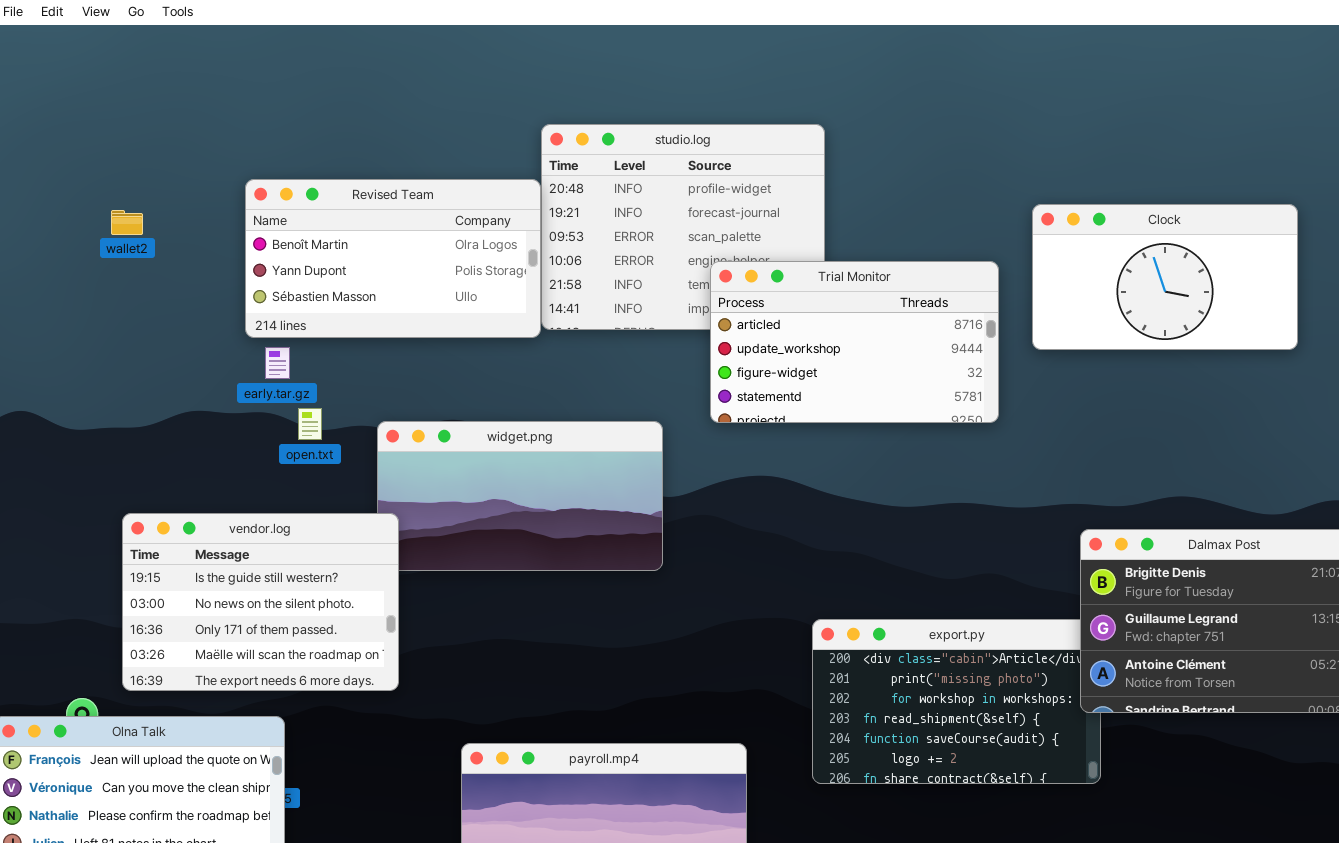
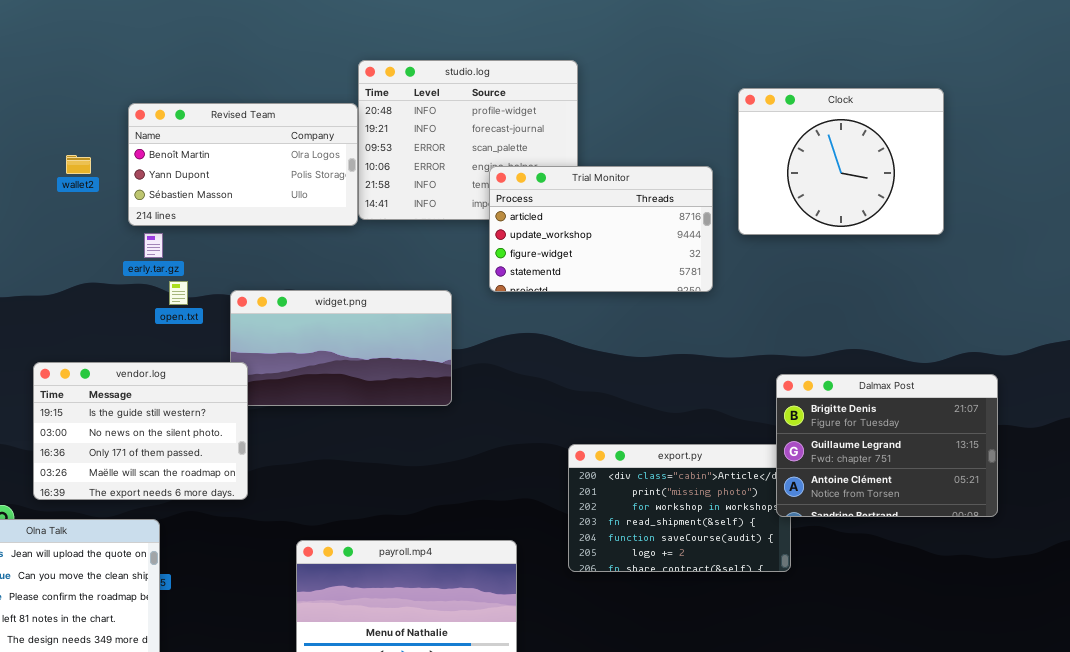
Clock: [1032,204,1298,350] -> [738,88,944,235], resized
wallet2: [111,210,143,235] -> [66,155,91,174], moved

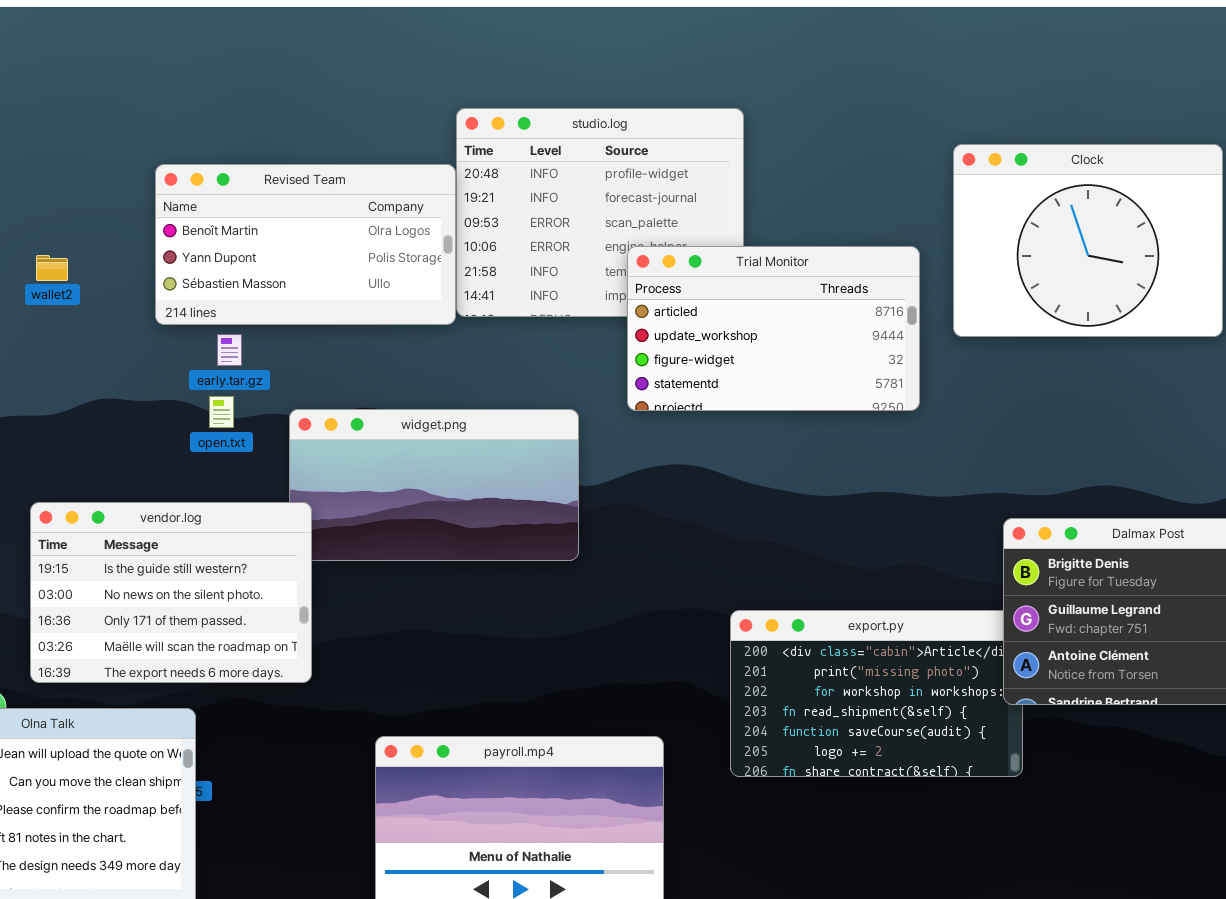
wallet2: [66,155,91,174] -> [36,255,68,281], moved
early.tar.gz: [144,233,163,258] -> [217,334,242,366], moved

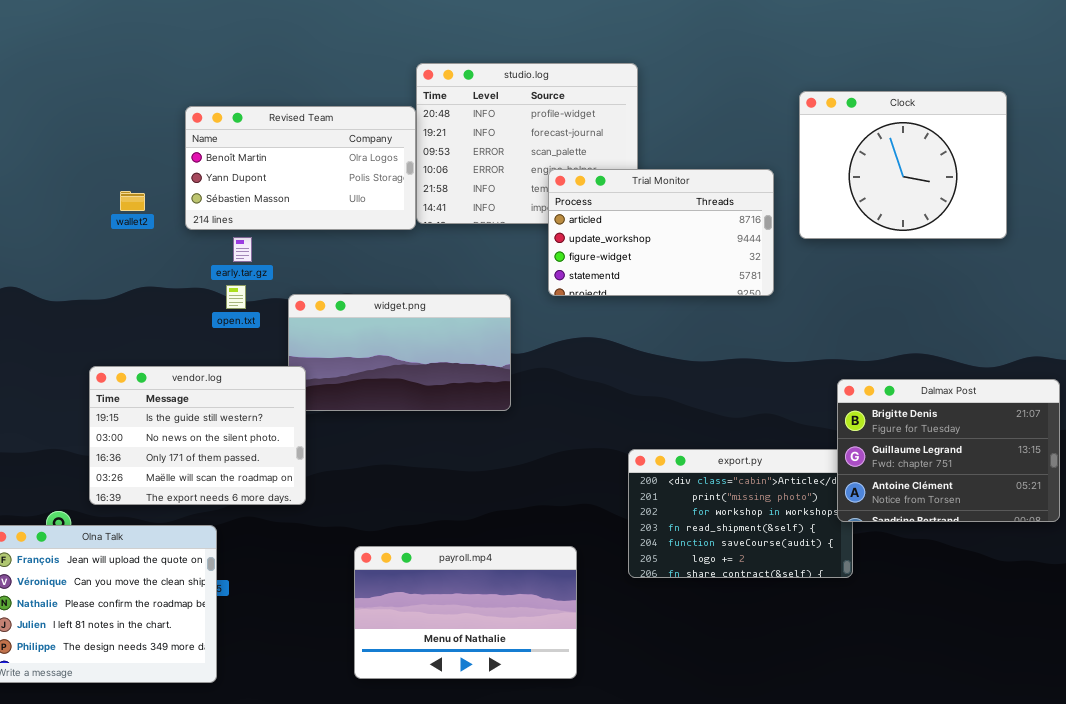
wallet2: [36,255,68,281] -> [120,191,145,211], moved

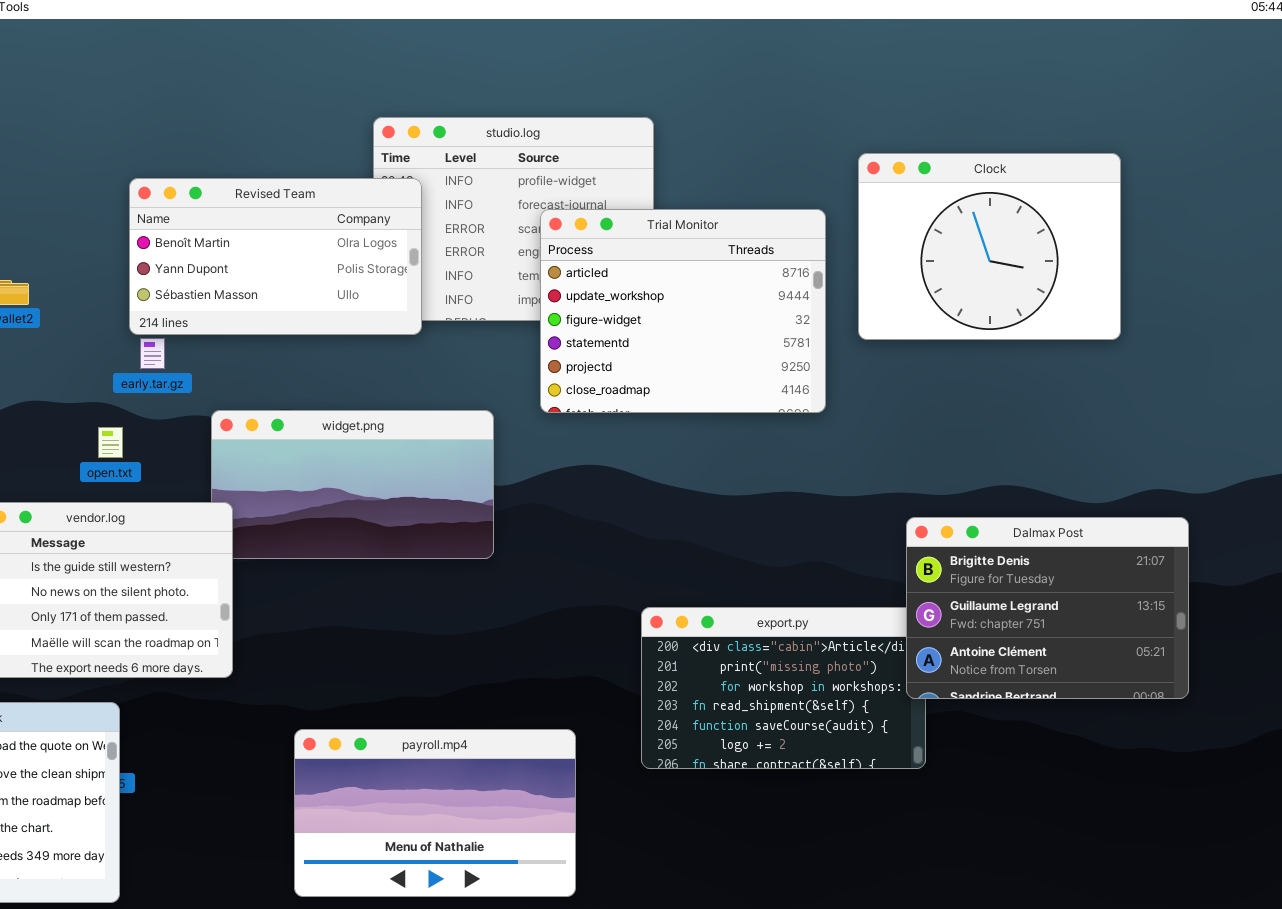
Revised Team: [185,106,416,230] -> [129,178,422,335], moved
Trial Monitor: [548,169,774,296] -> [540,209,826,413], resized
open.txt: [226,285,246,309] -> [98,427,123,458], moved

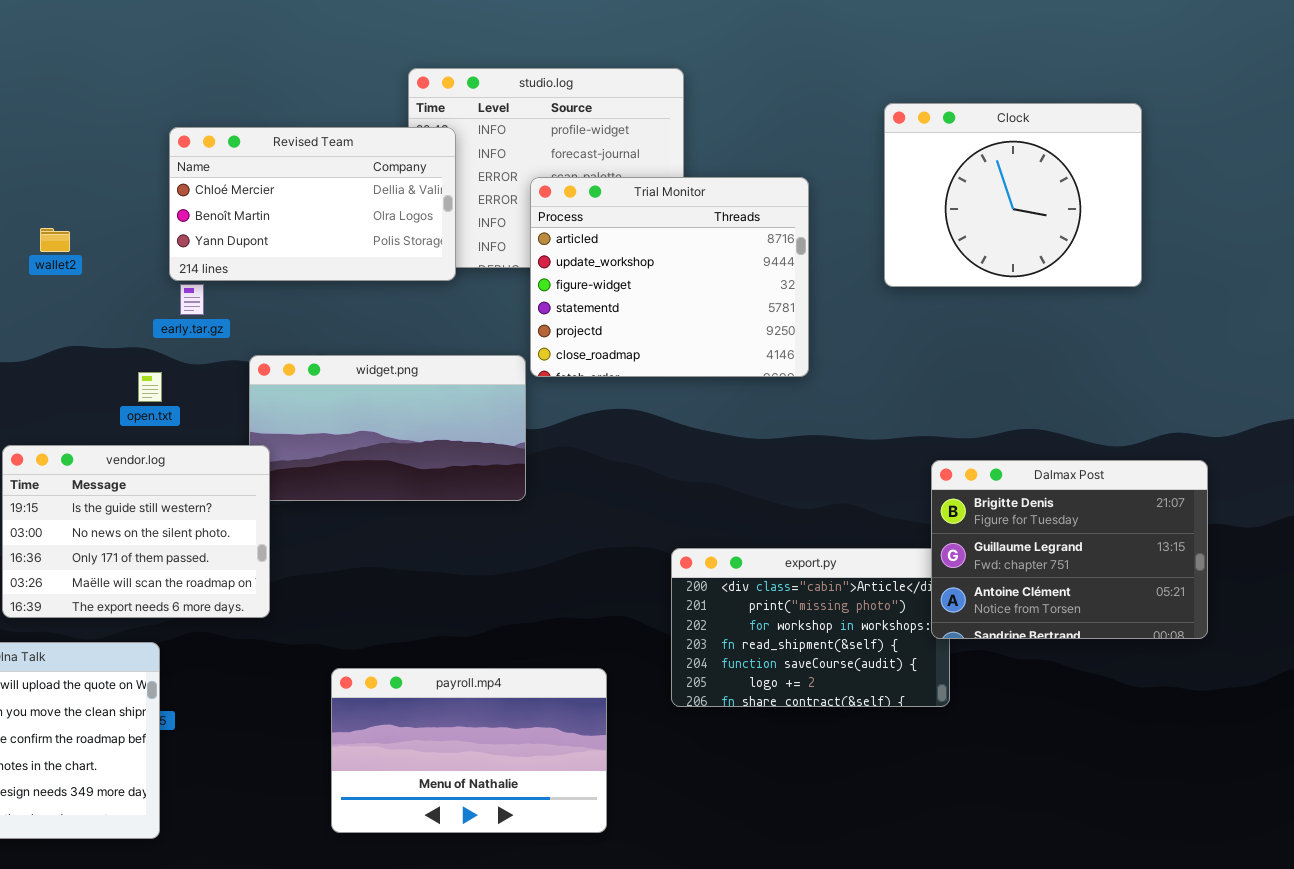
Revised Team: [129,178,422,335] -> [169,127,456,281], scrolled up 1 row
Trial Monitor: [540,209,826,413] -> [530,177,809,377], moved

